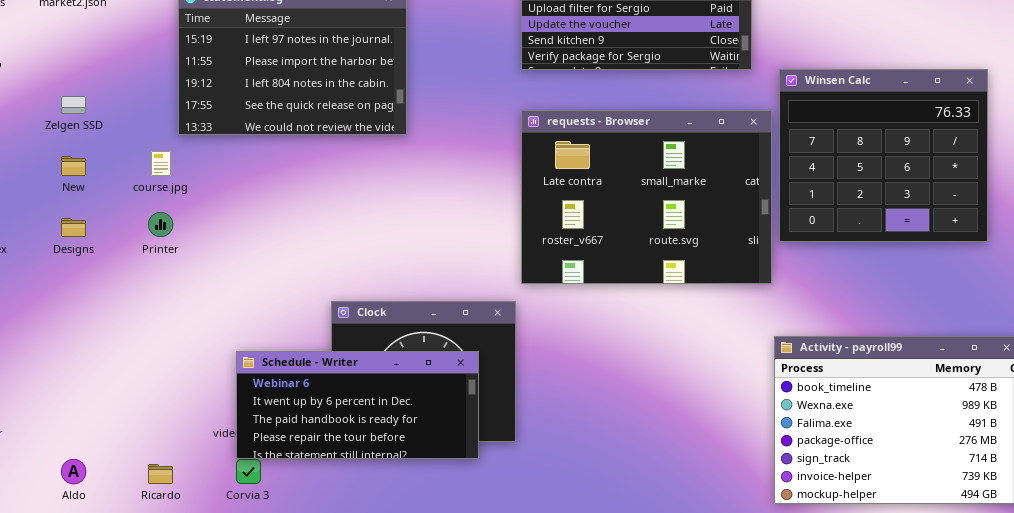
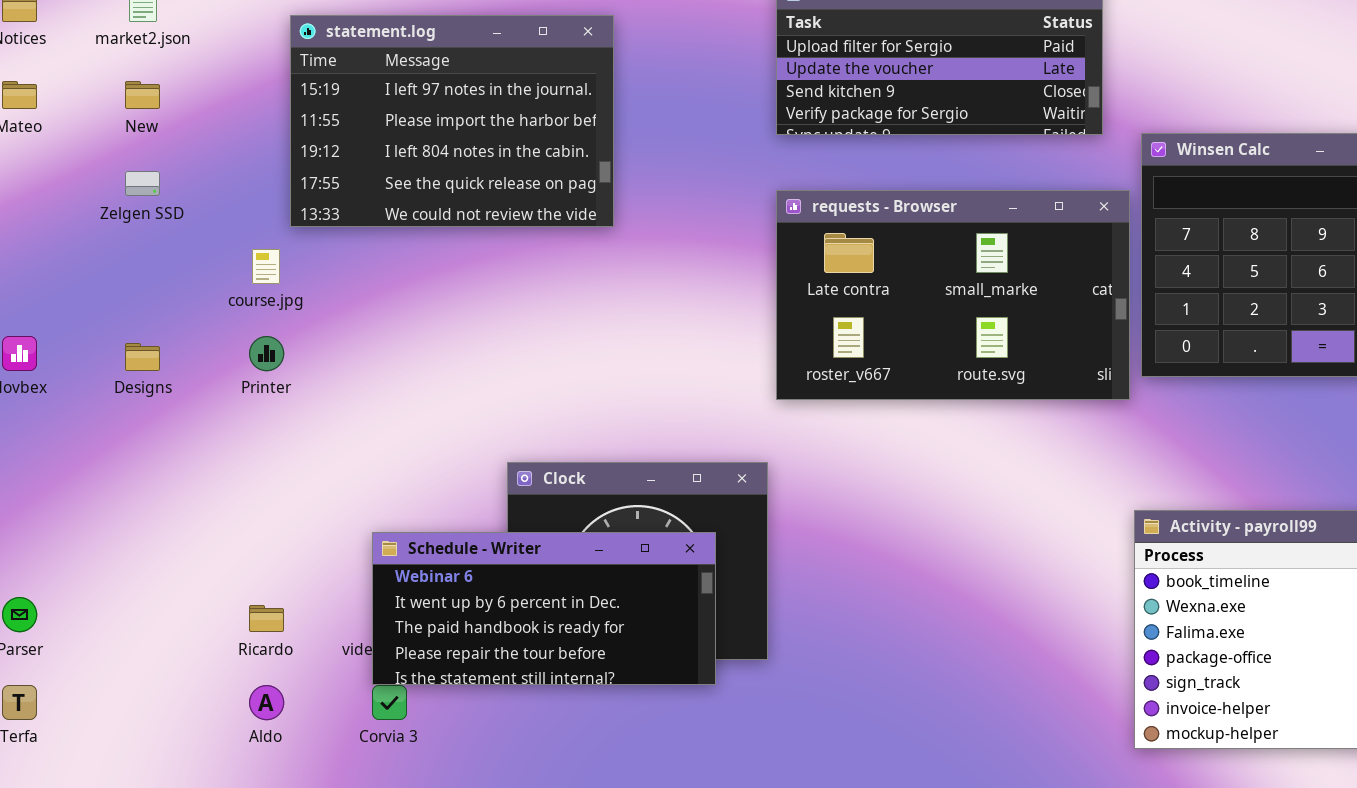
requests - Browser: [521,110,772,284] -> [776,190,1130,400], resized
New: [61,156,86,176] -> [125,81,160,109], moved
Aldo: [61,459,86,484] -> [249,685,284,720], moved
Ricardo: [148,464,173,484] -> [249,605,284,632], moved

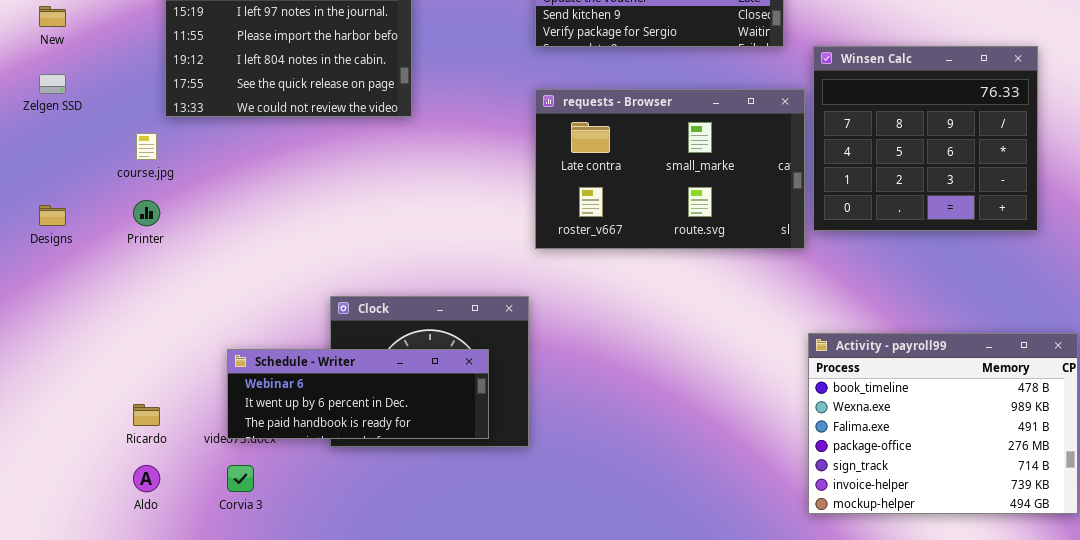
Schedule - Writer: [372,532,716,685] -> [227,349,489,439], resized

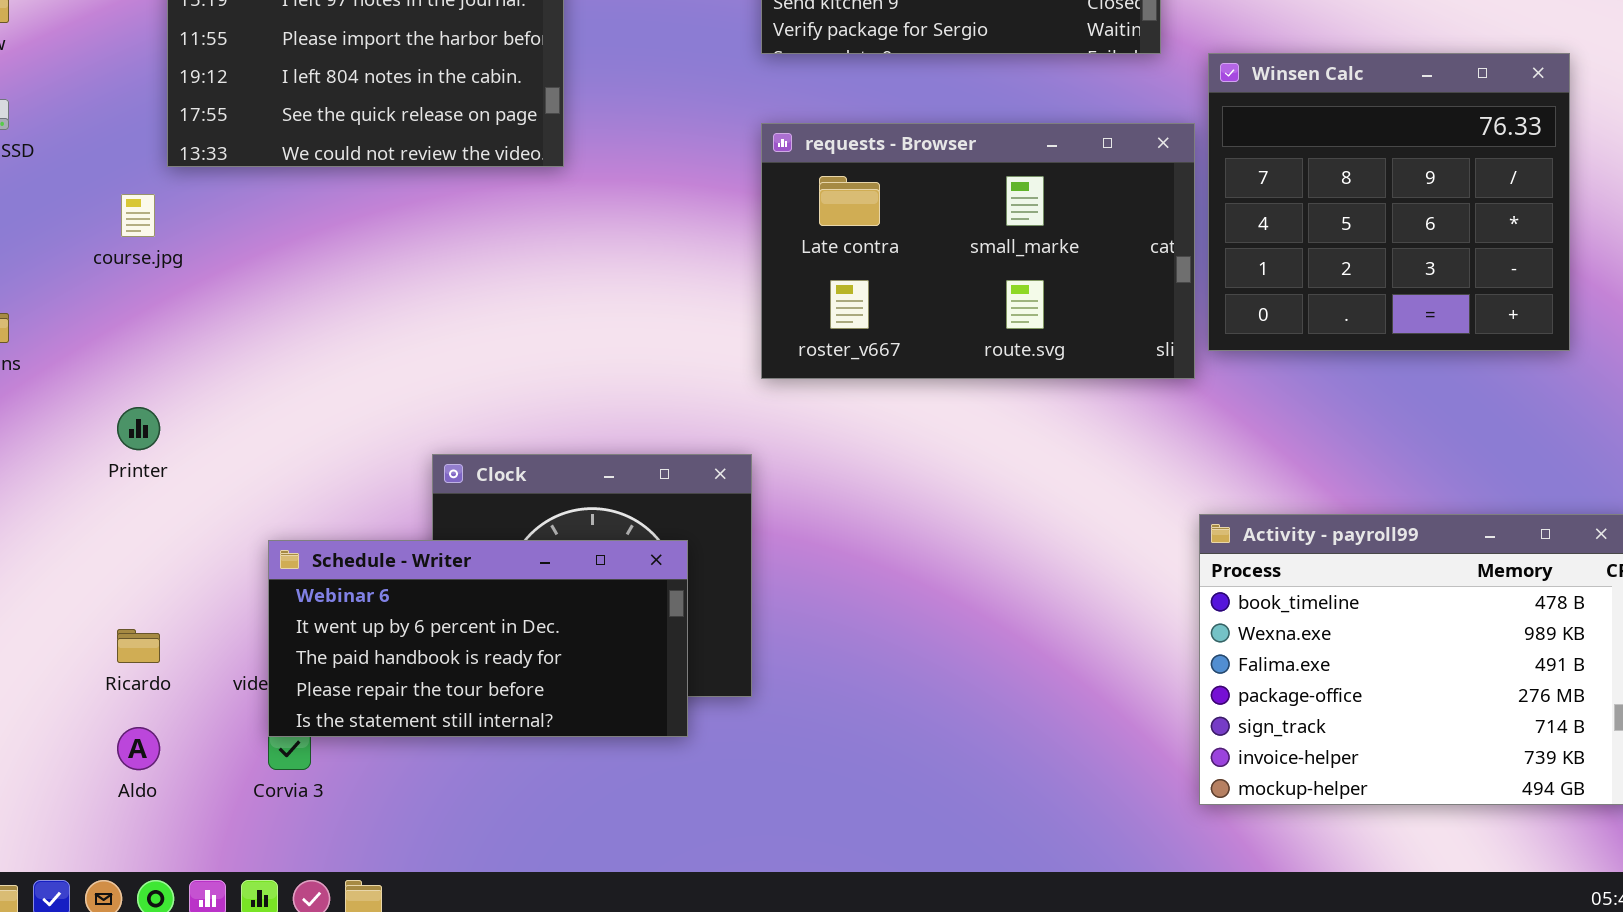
Printer: [133,200,160,226] -> [117,407,160,450], moved
Schedule - Writer: [227,349,489,439] -> [268,540,688,737], resized

